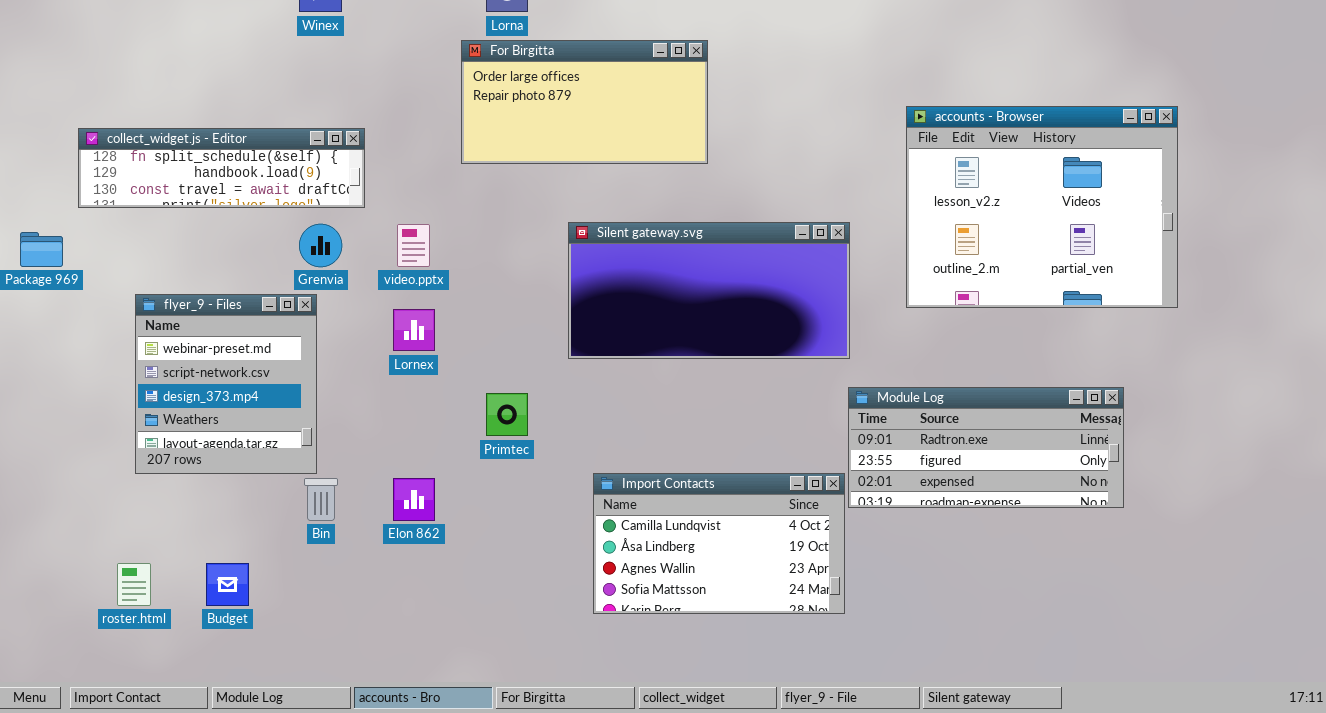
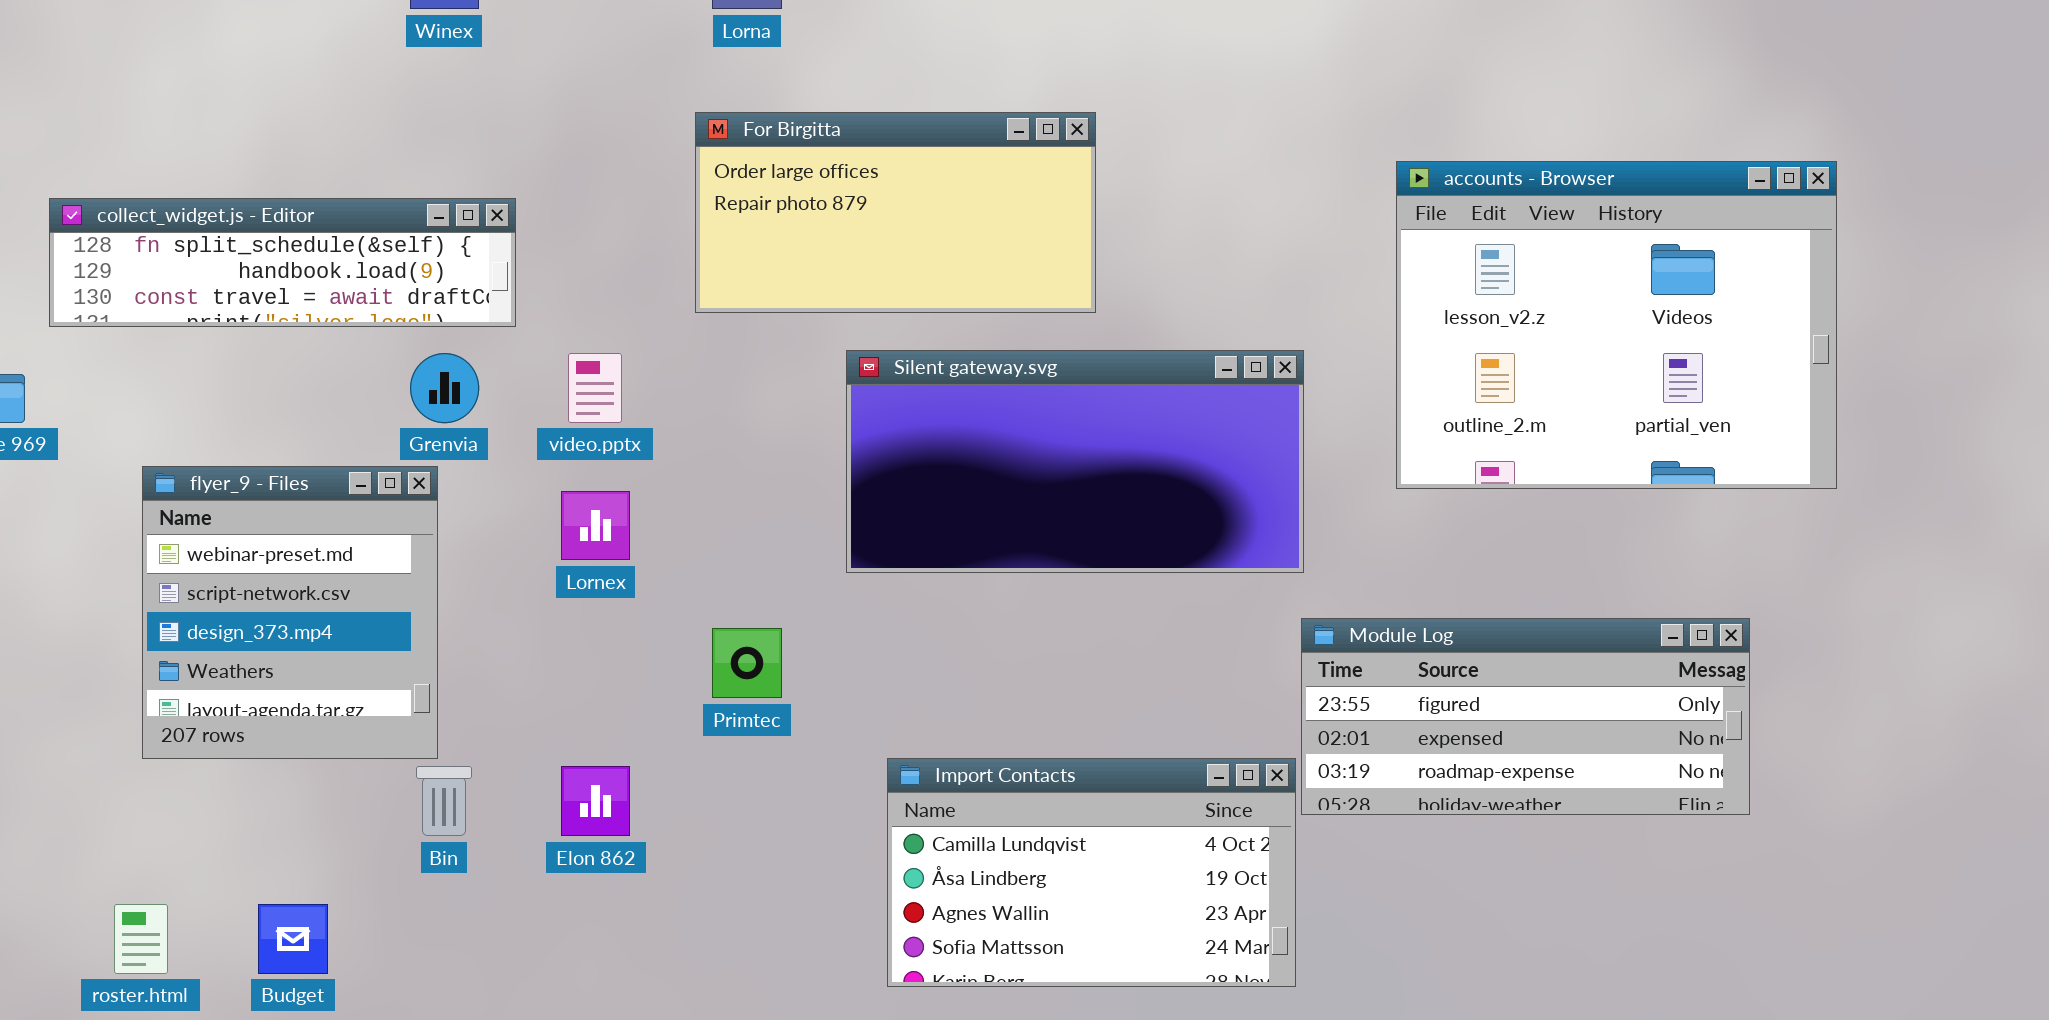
For Birgitta: [461,40,708,164] -> [695,112,1096,313], moved
Module Log: [848,387,1124,508] -> [1301,618,1750,815], scrolled down 1 row

